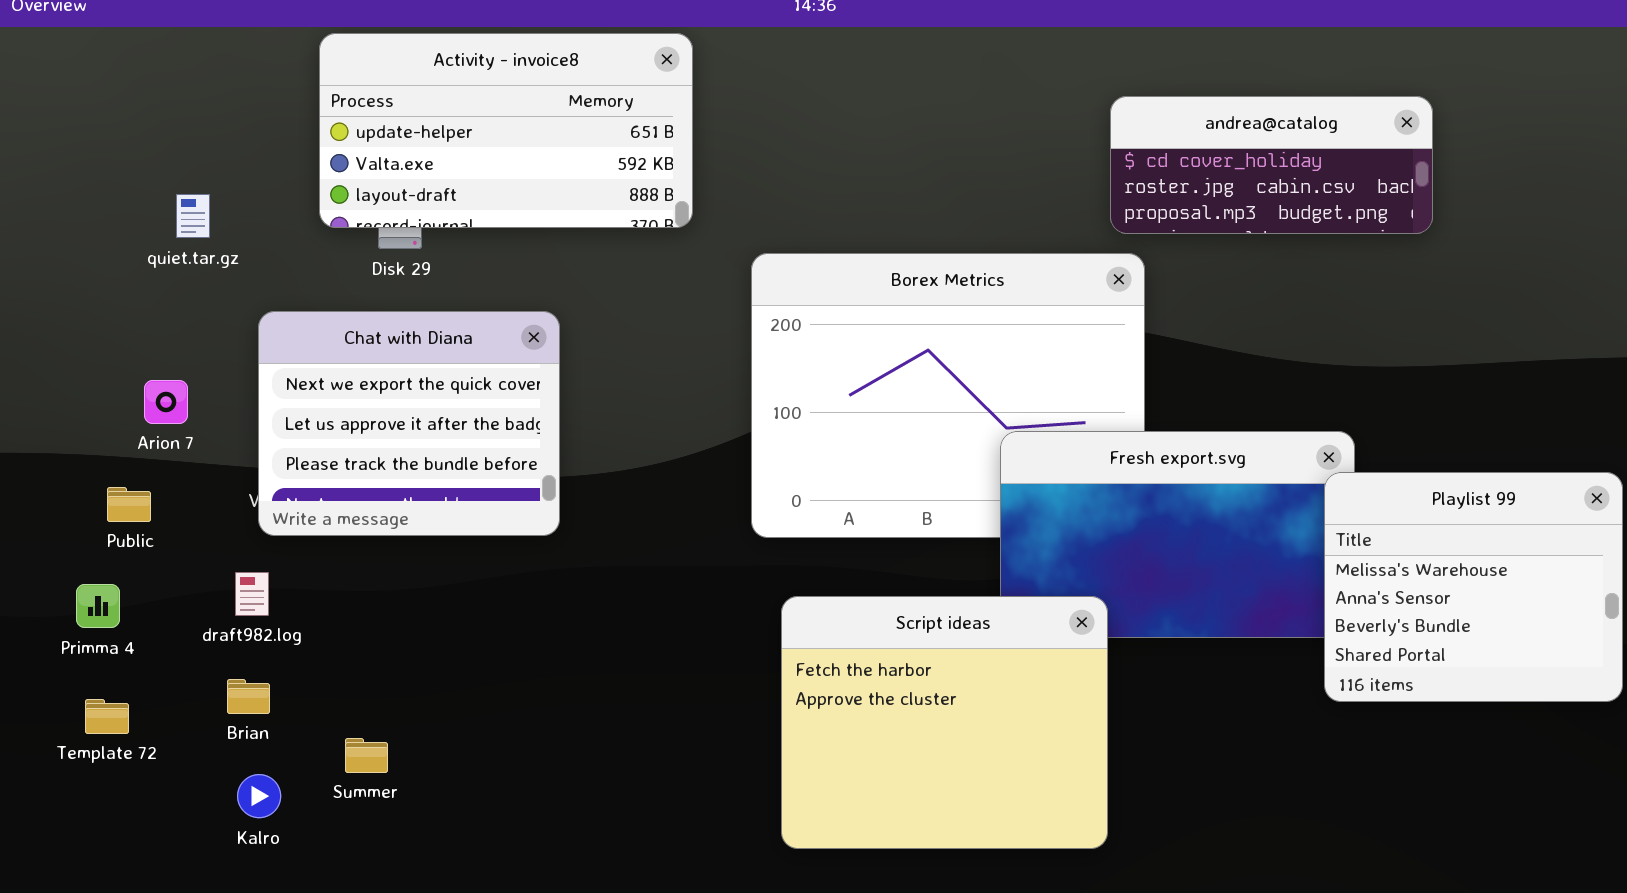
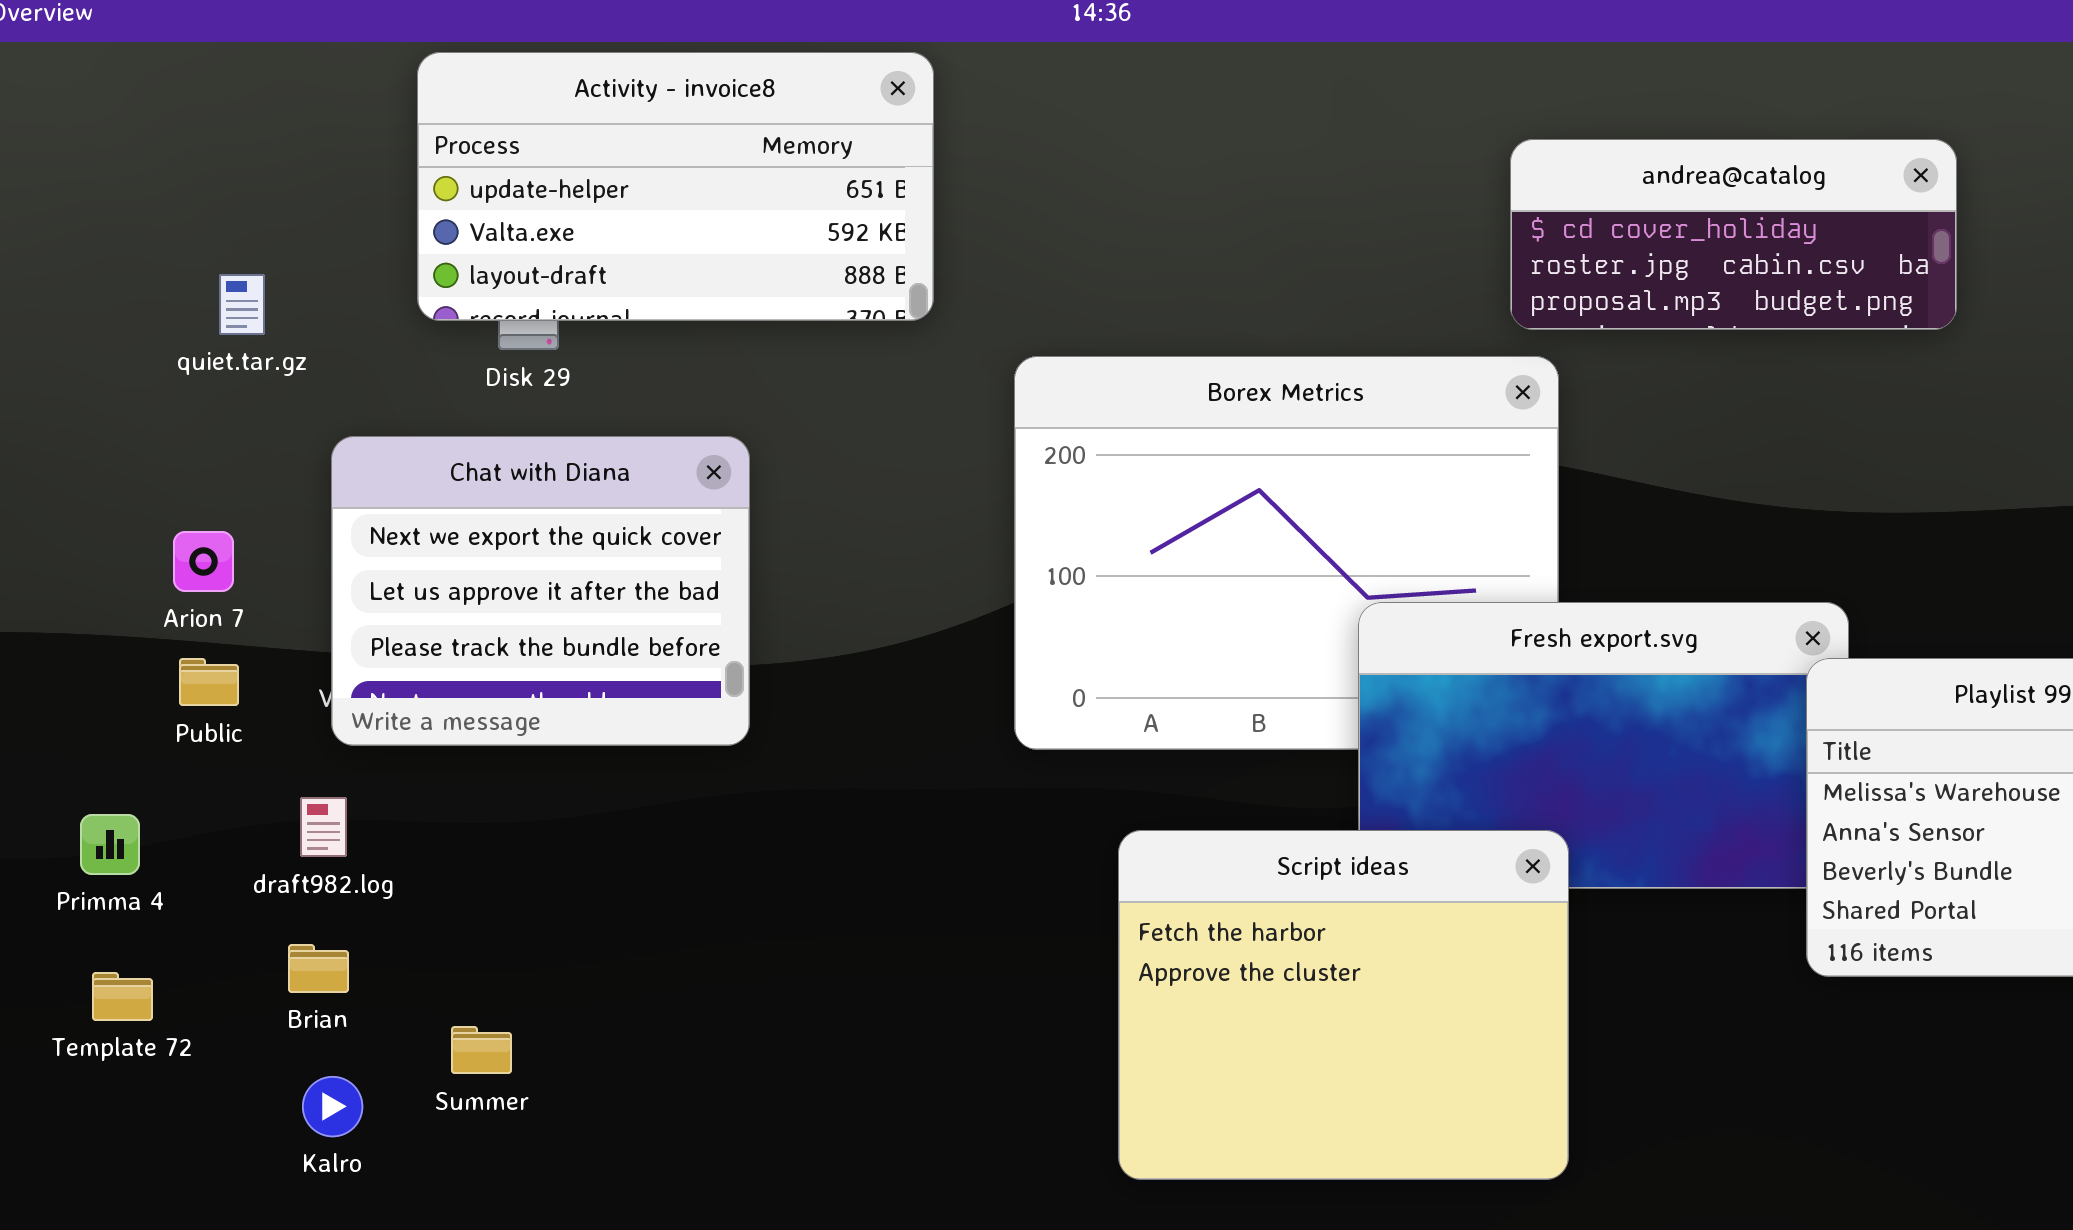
Public: [107,487,151,522] -> [179,658,239,706], moved
Script ideas: [781,596,1108,849] -> [1118,830,1569,1180], moved

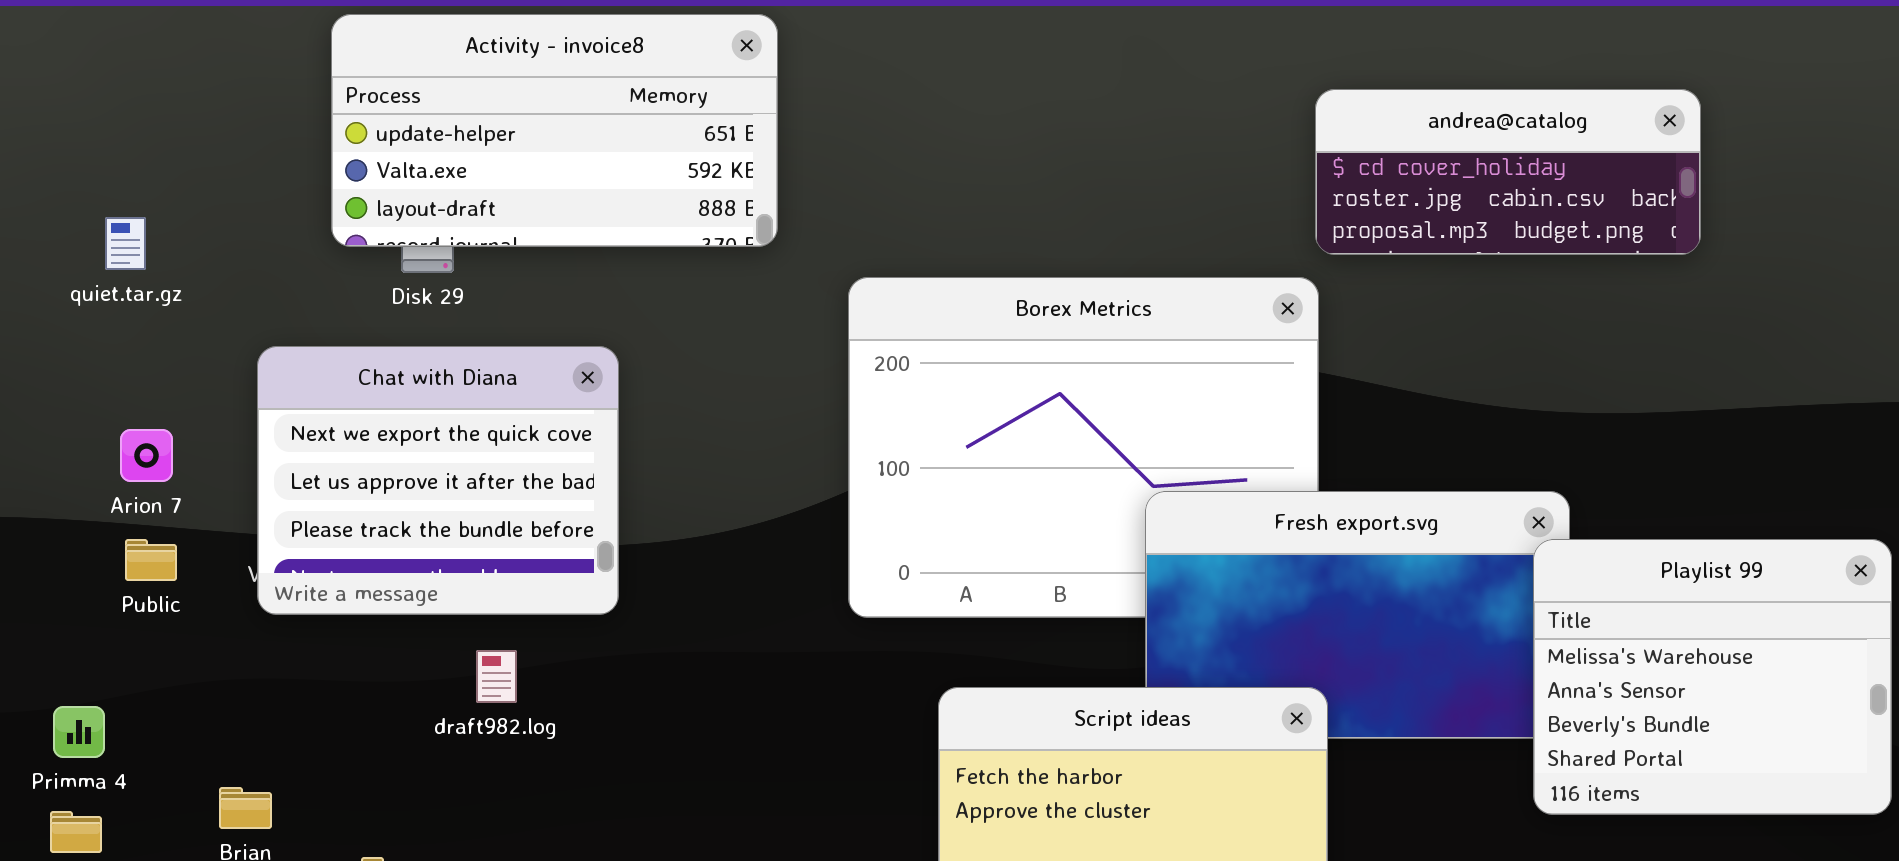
andrea@catalog: [1510,139,1957,330] -> [1315,89,1701,255], moved
quiet.tar.gz: [219,274,265,335] -> [105,217,146,270], moved
draft982.log: [300,797,347,857] -> [476,650,517,703], moved
Primma 4: [80,814,140,875] -> [53,706,105,758], moved

